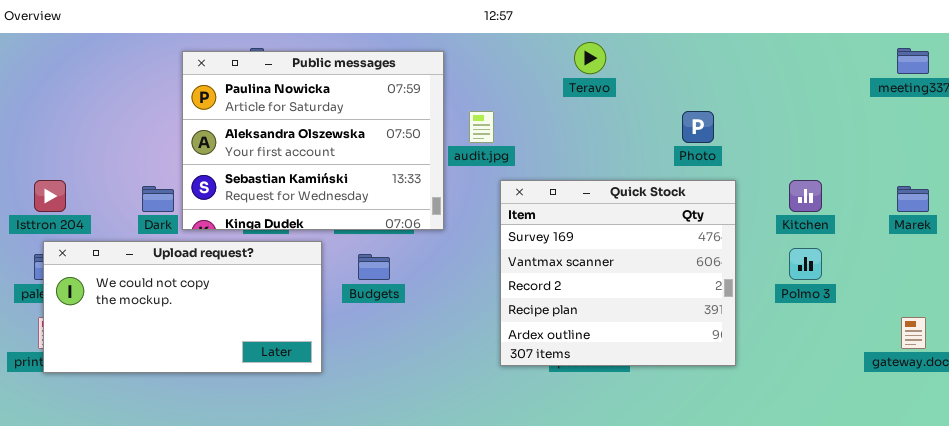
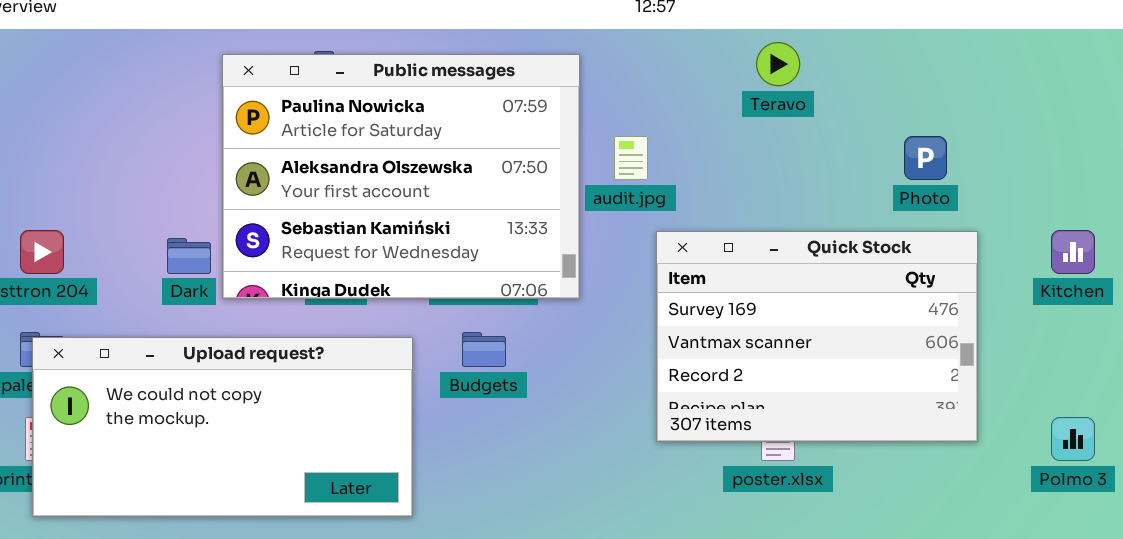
Quick Stock: [500,180,736,366] -> [656,231,978,442], resized
Upload request?: [43,241,322,373] -> [32,337,413,517], moved
Polmo 3: [789,248,822,280] -> [1051,417,1095,461], moved

